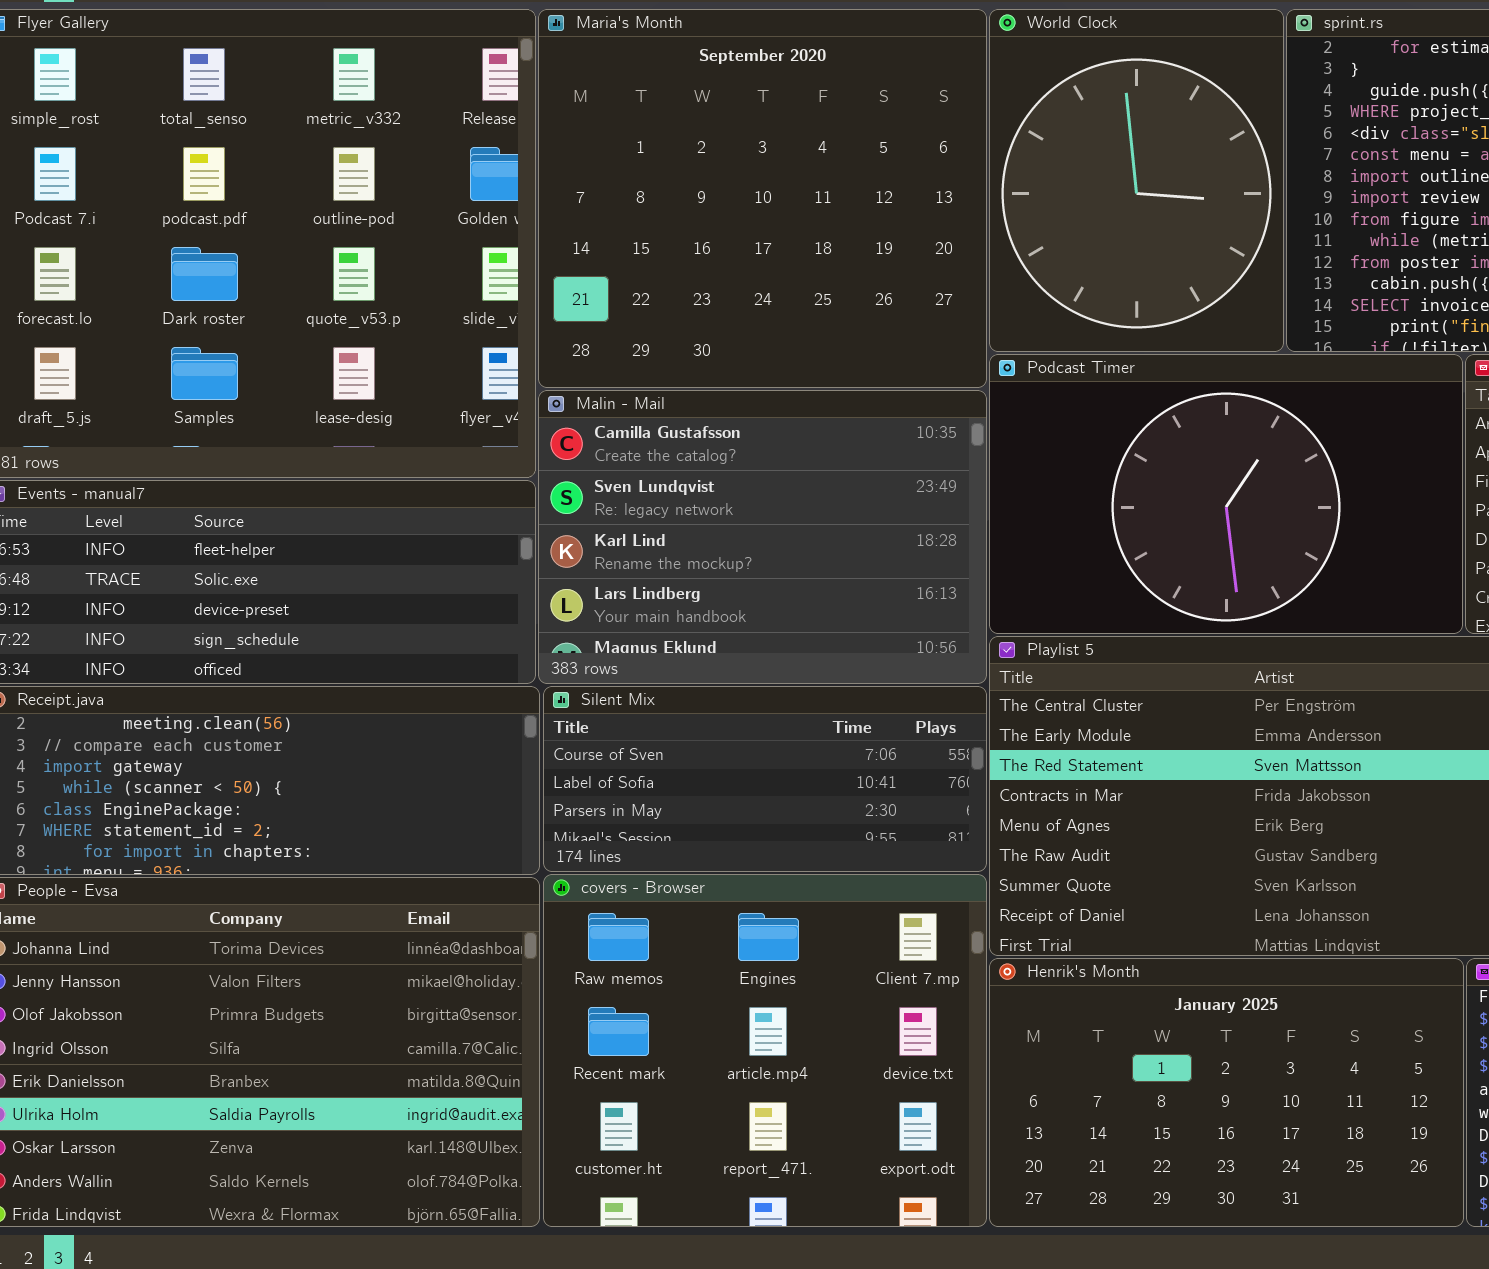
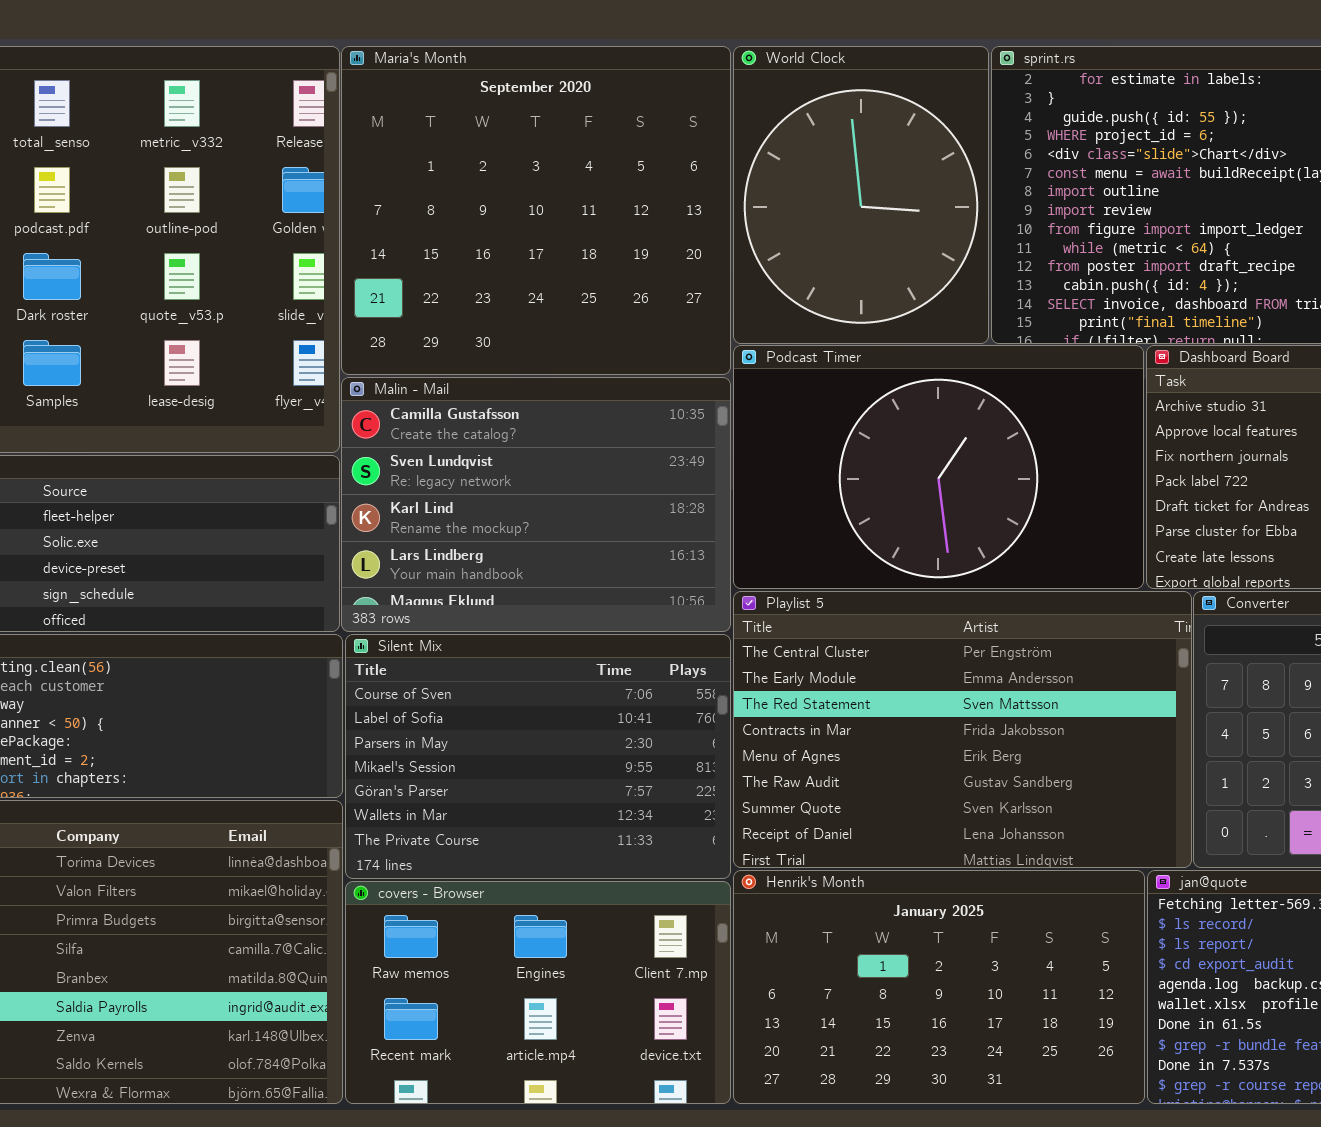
Silent Mix: [543,686,987,872] -> [345,634,731,879], resized
covers - Browser: [543,874,987,1227] -> [345,881,731,1104], resized

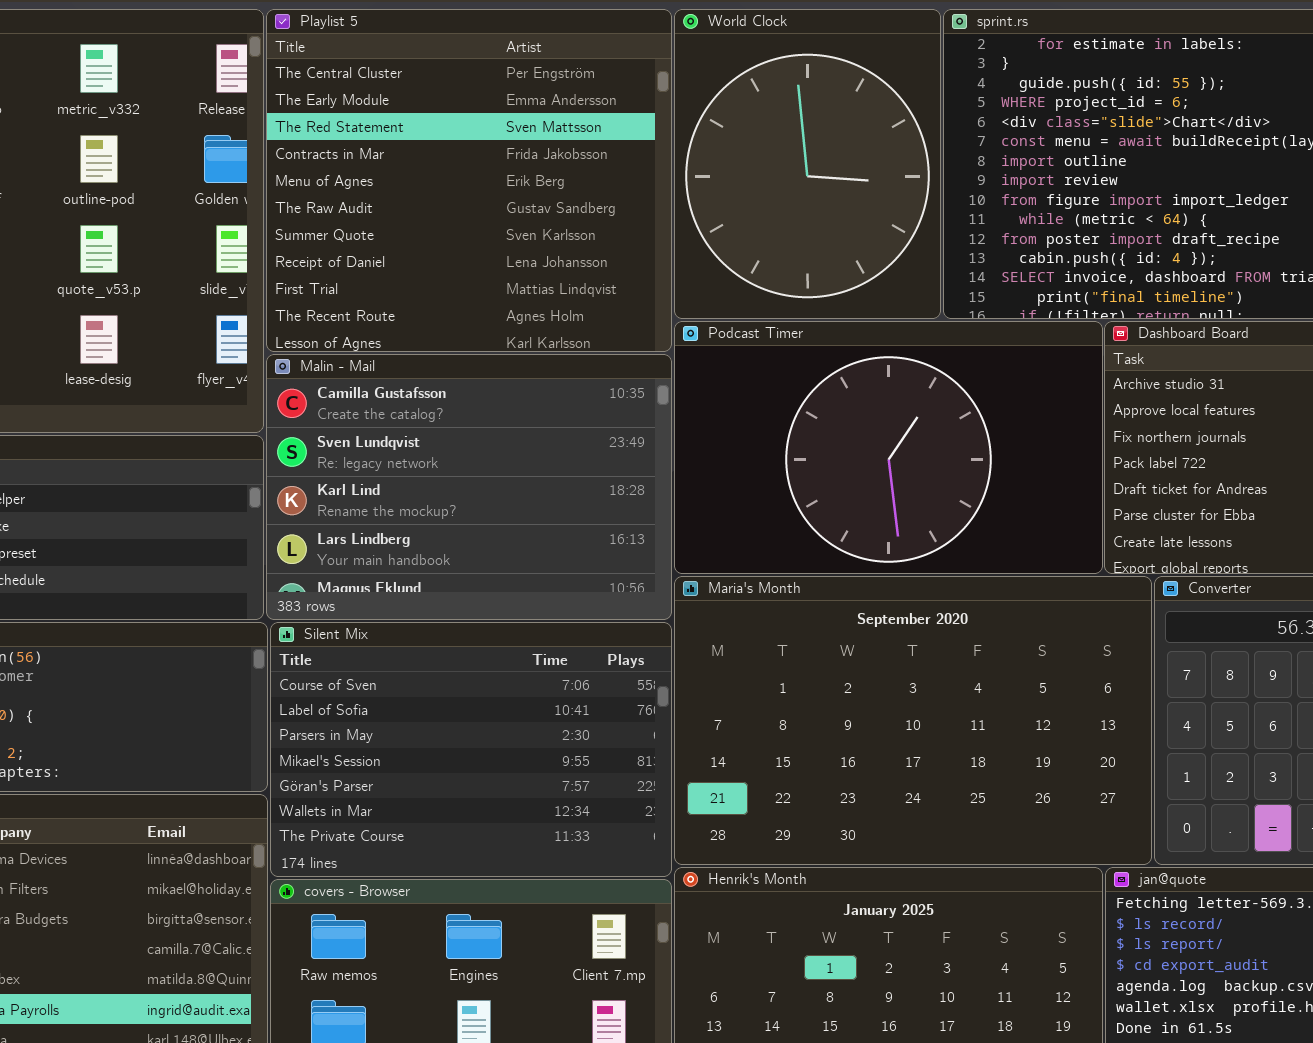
Maria's Month: [341,46,731,375] -> [674,576,1152,865], moved, resized
Playlist 5: [733,591,1192,868] -> [266,9,672,352], moved, resized

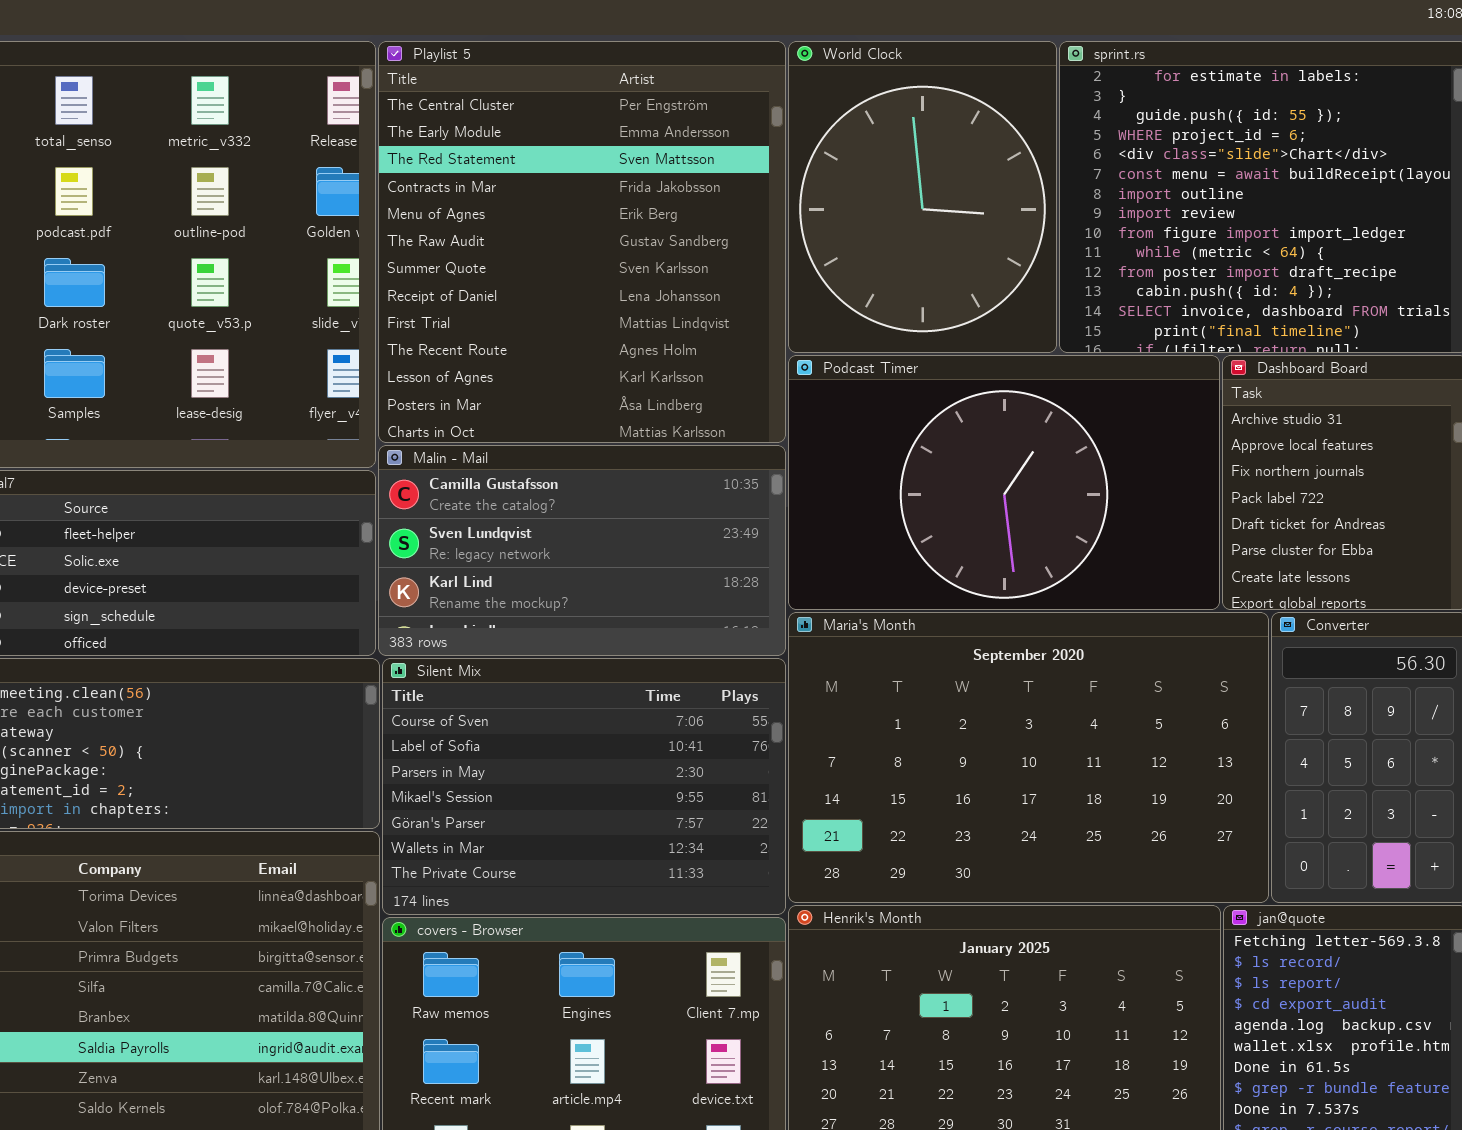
Playlist 5: [266,9,672,352] -> [378,41,786,443], resized
Malin - Mail: [266,354,672,620] -> [378,445,786,656], resized

